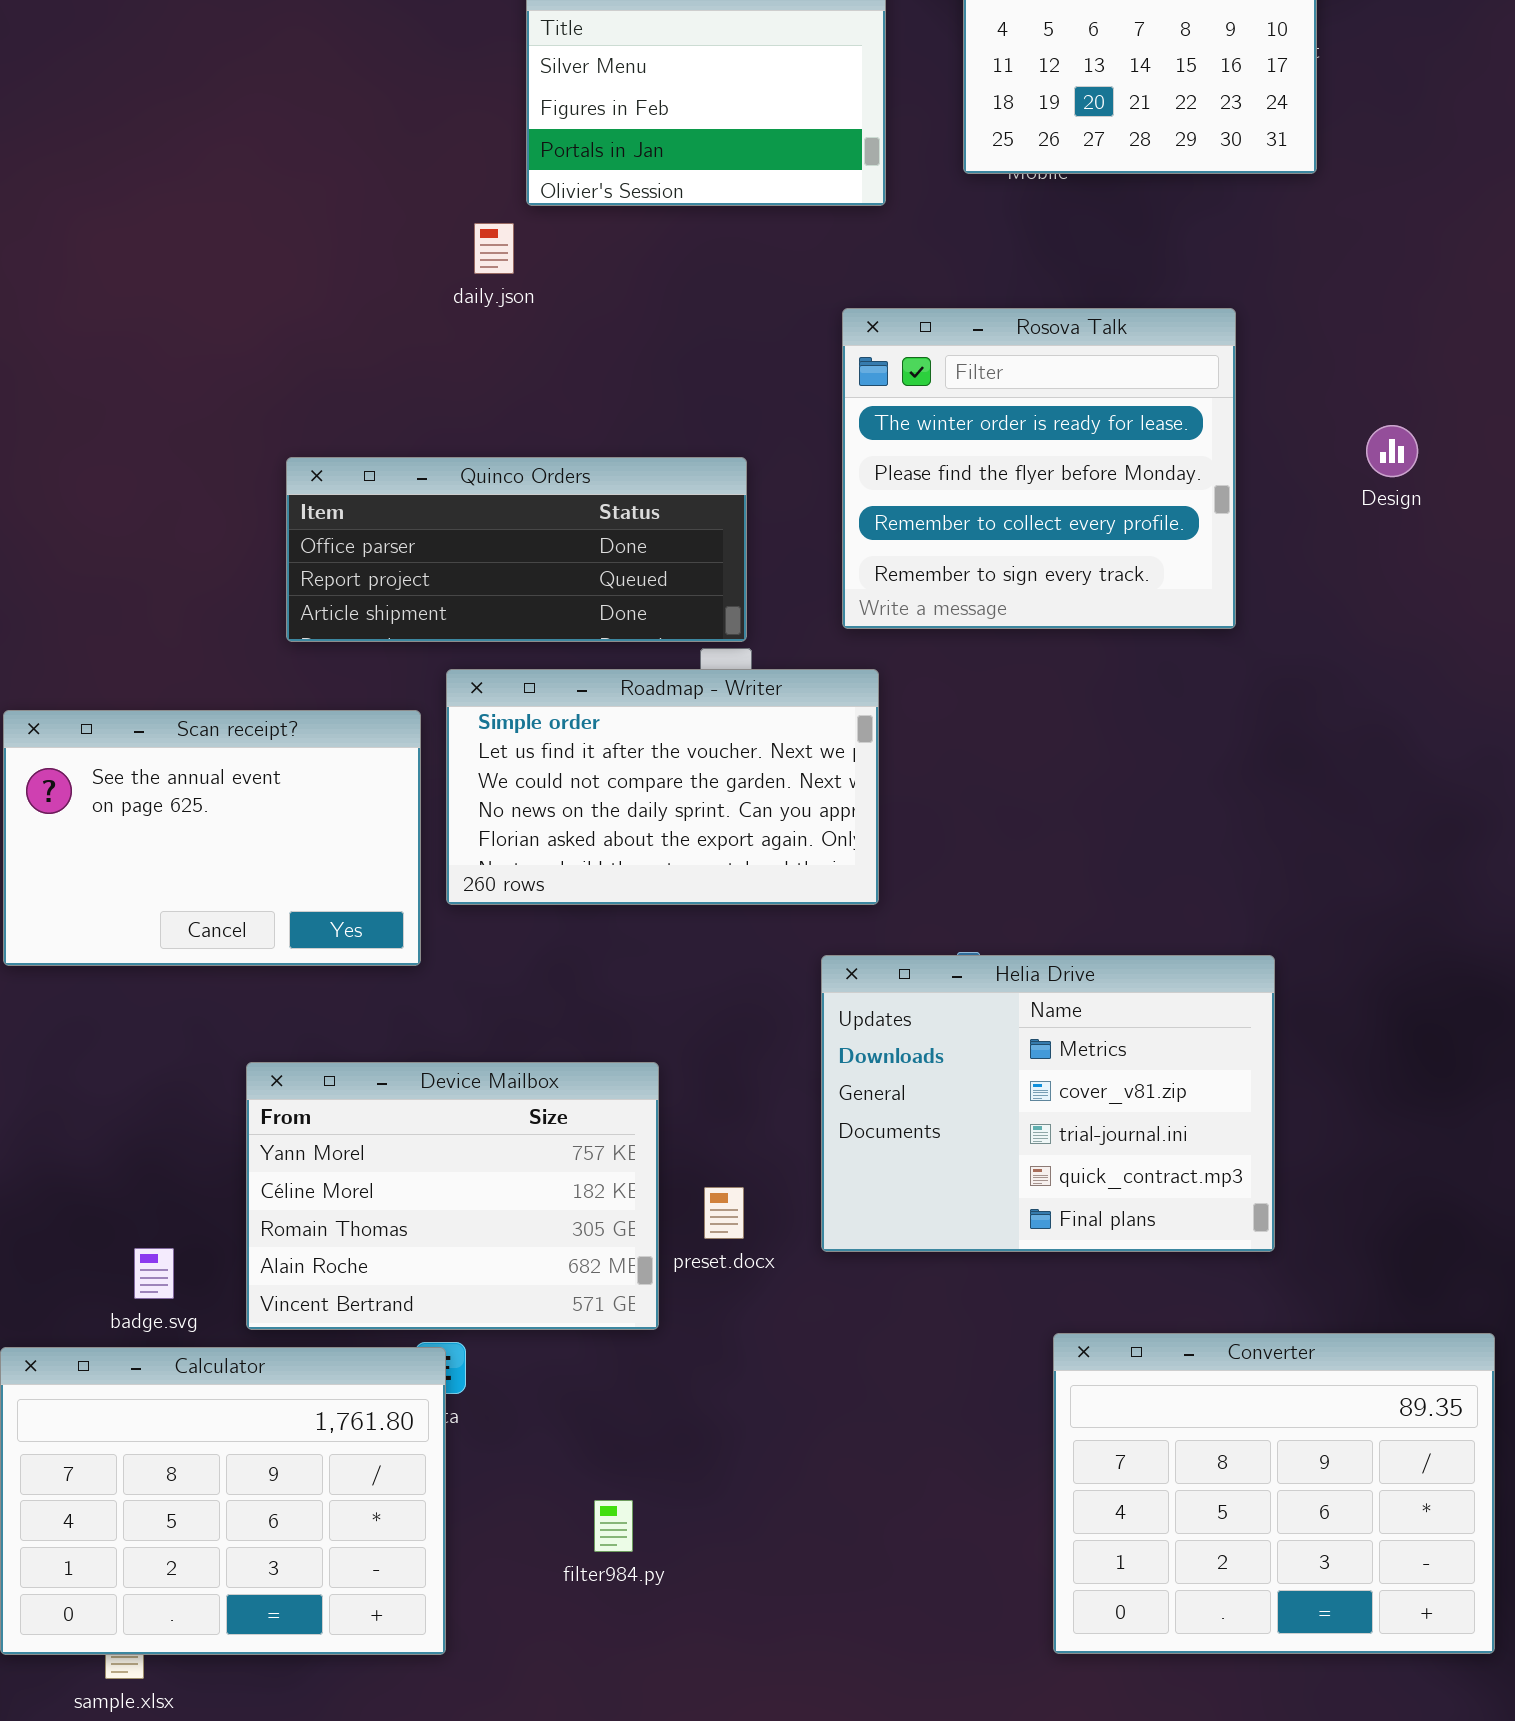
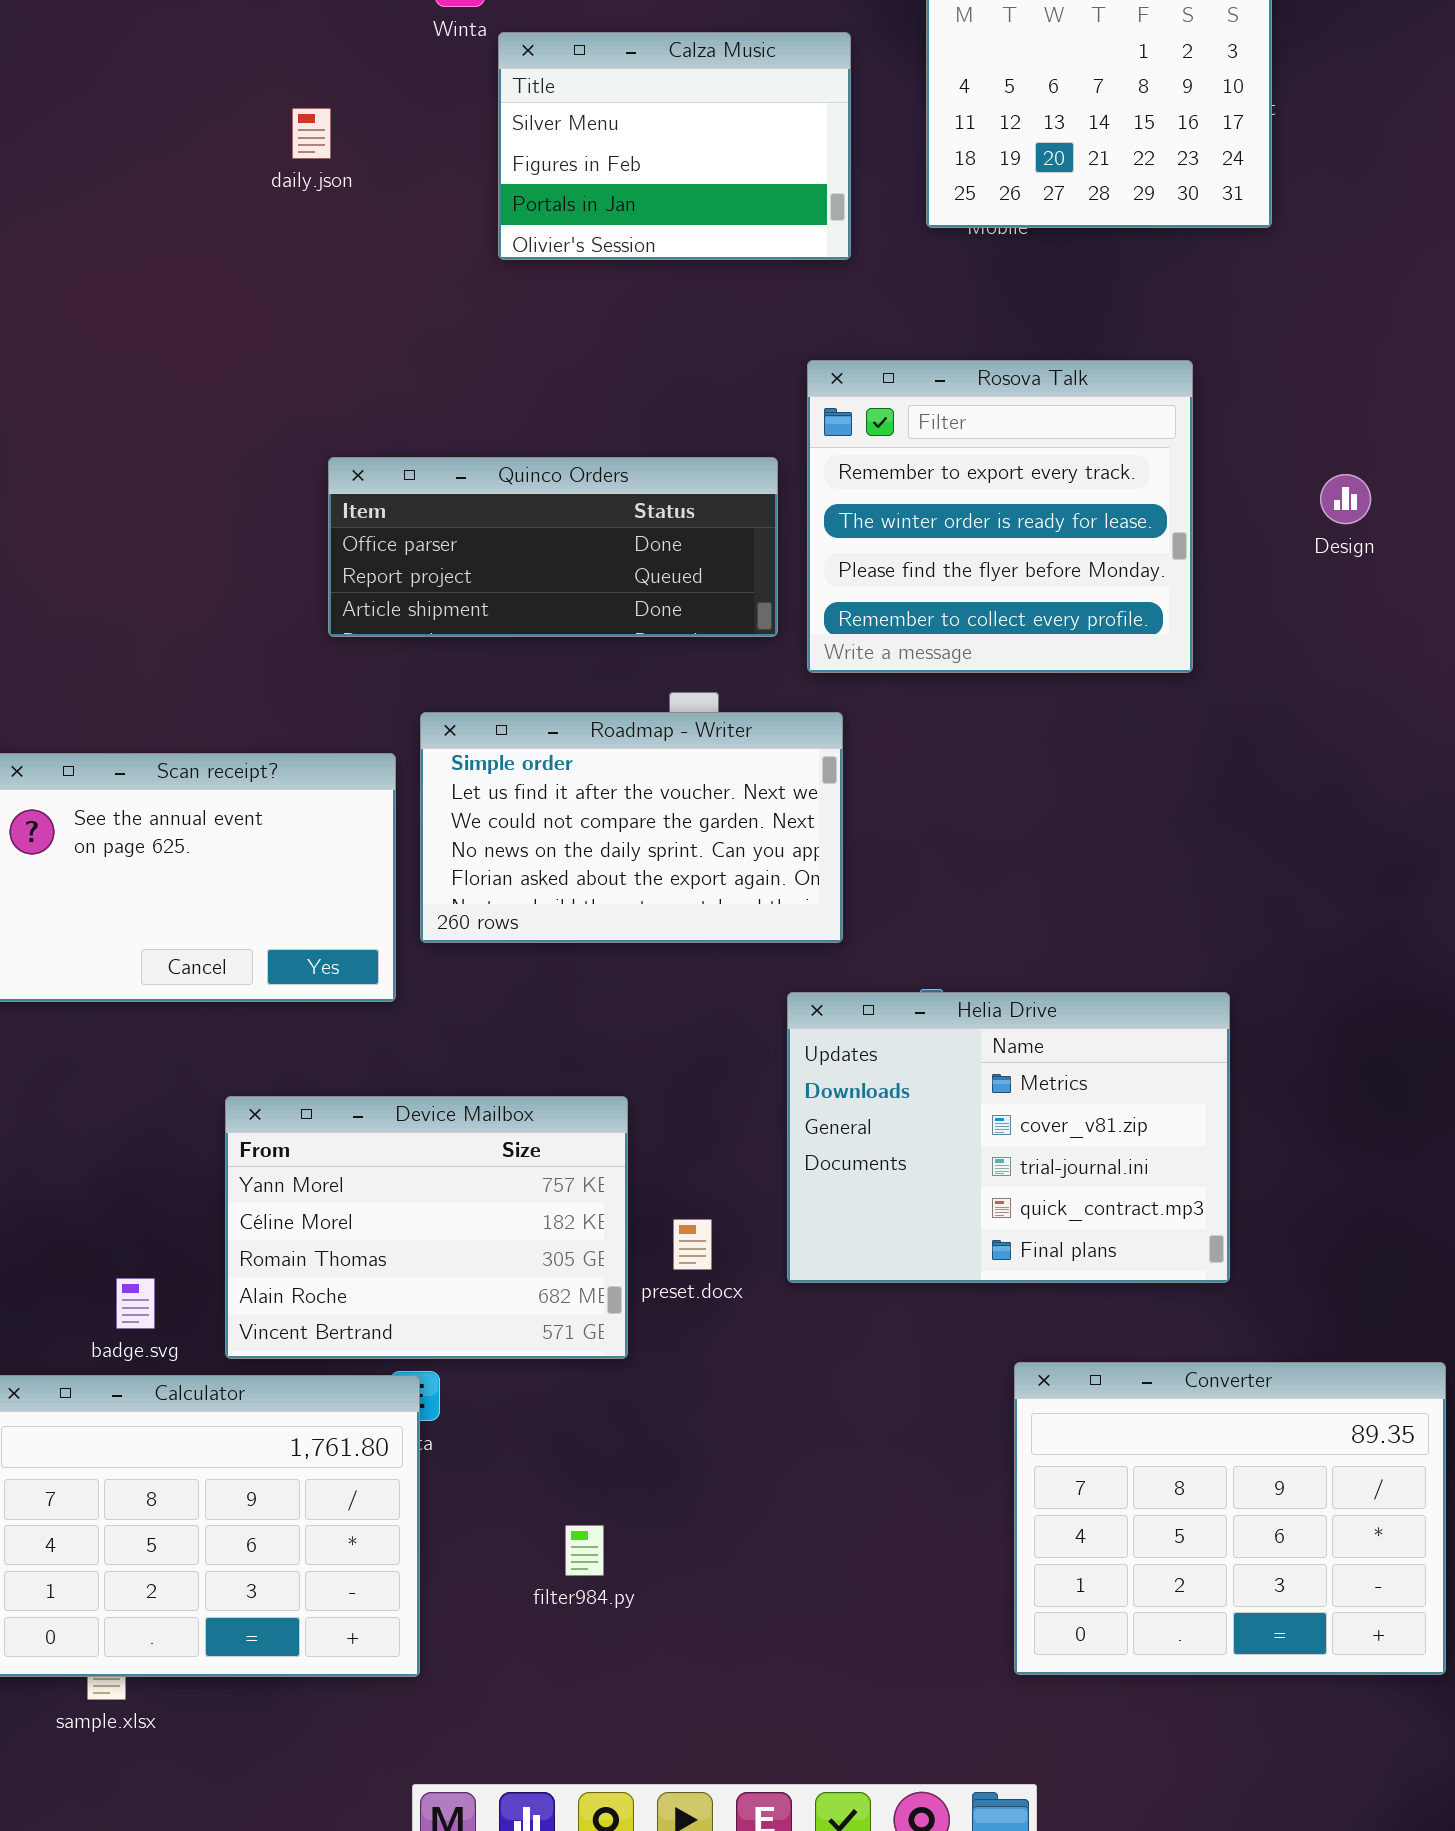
daily.json: [474,223,514,274] -> [292,108,331,159], moved
Rosova Talk: [842,308,1236,629] -> [807,360,1193,673], scrolled up 1 row
Quinco Orders: [286,457,747,642] -> [328,457,778,637], moved

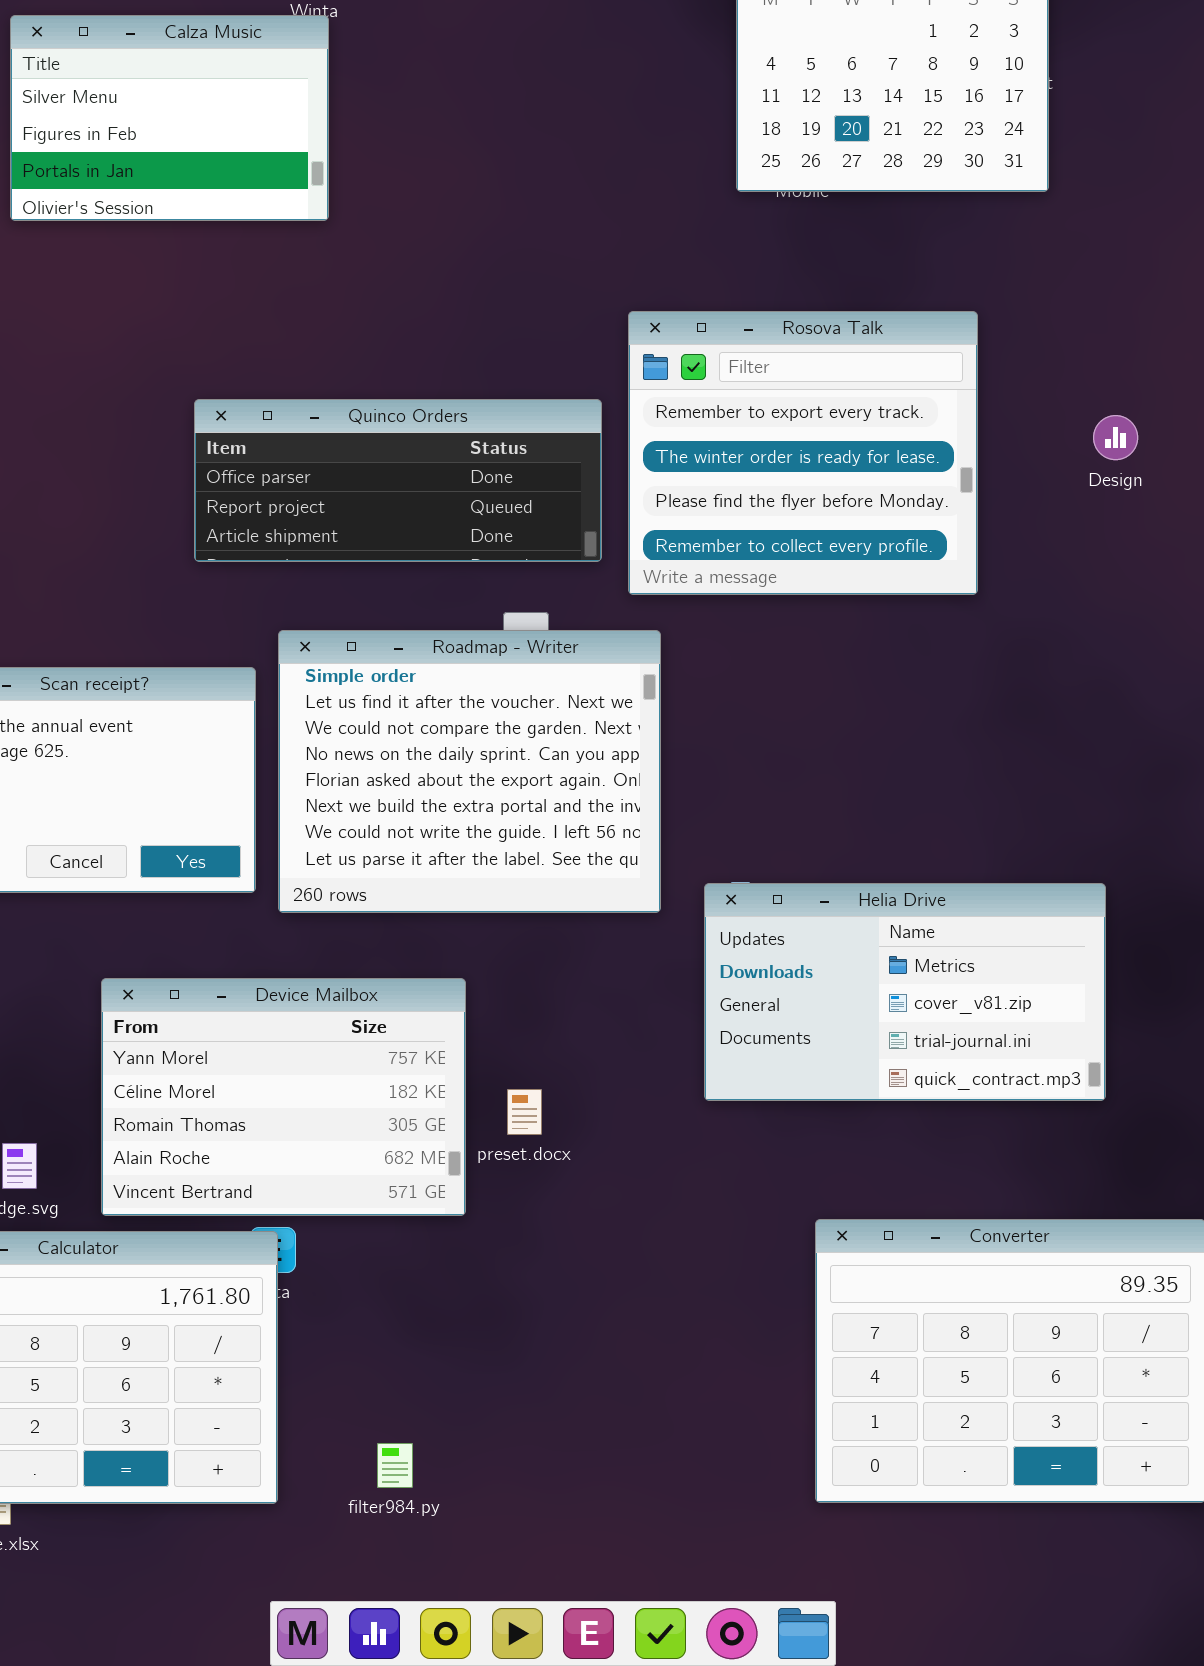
Calza Music: [498,32,851,260] -> [10,15,329,221], moved
Roadmap - Writer: [420,712,843,943] -> [278,630,661,913], resized
Helia Drive: [787,992,1230,1283] -> [704,883,1106,1101], moved, resized
filter984.py: [565,1525,604,1576] -> [377,1443,413,1488], moved

